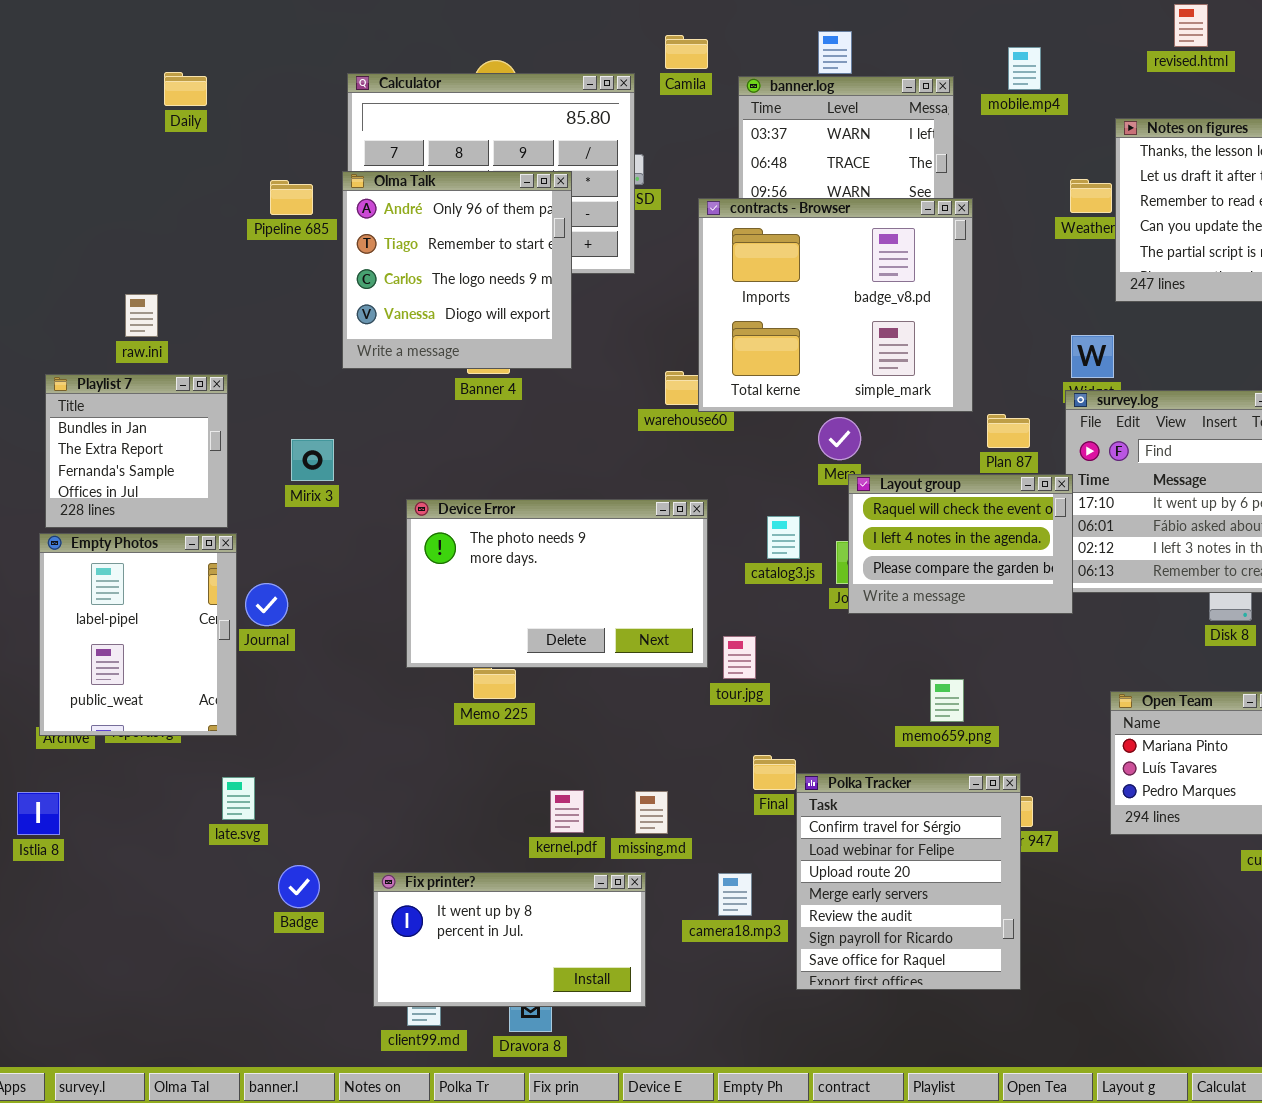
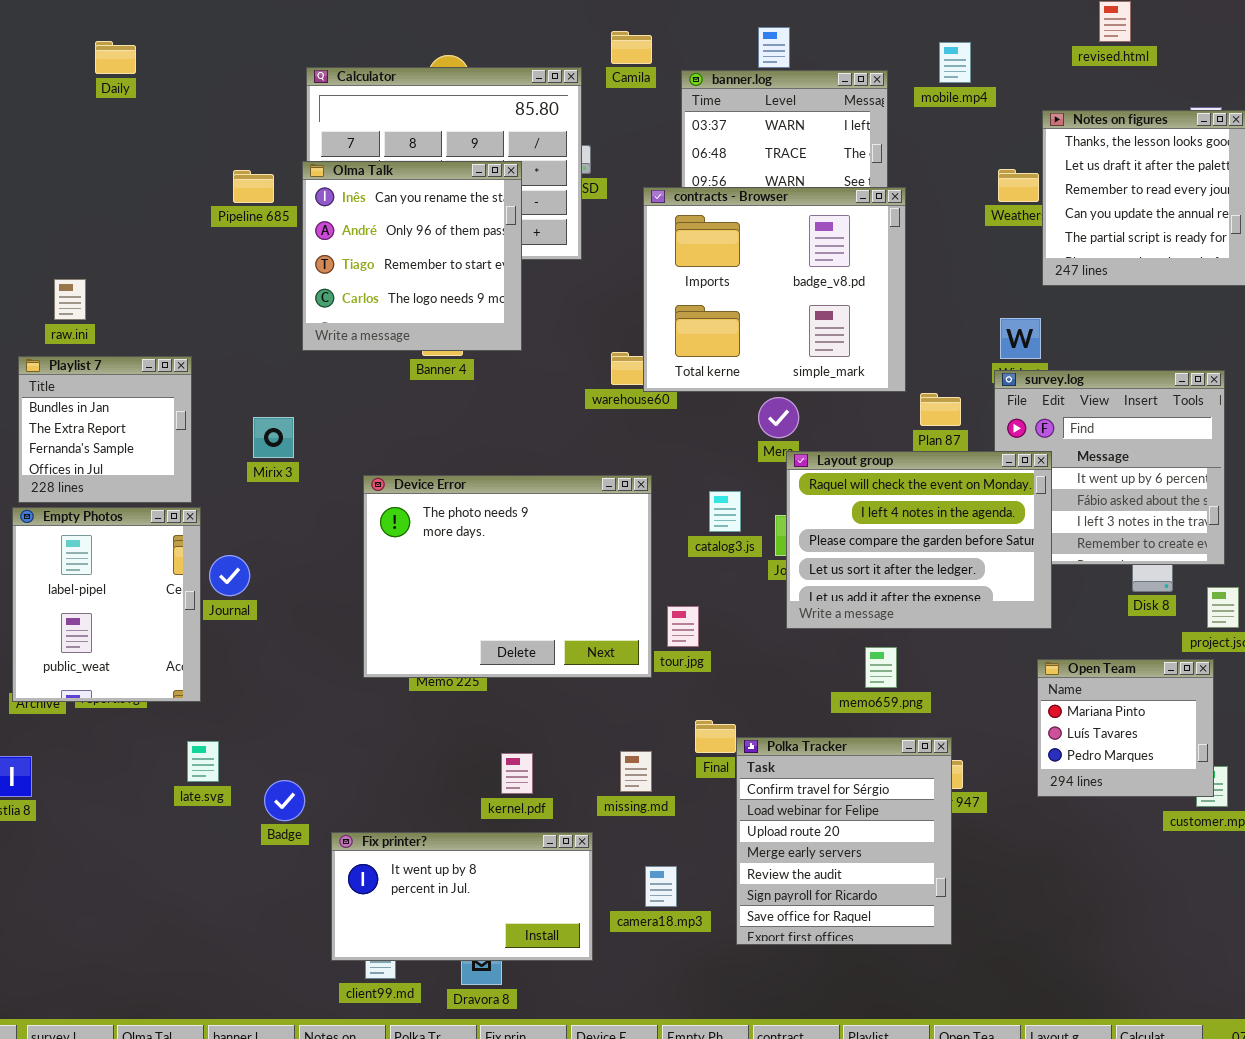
Daily: [164,72,207,106] -> [95,41,136,74], moved
Olma Talk: [342,171,572,369] -> [302,161,522,351], scrolled up 1 row
raw.ini: [125,294,158,337] -> [54,279,86,320], moved
Layout group: [848,474,1073,614] -> [786,451,1052,629], resized
Device Error: [406,499,708,668] -> [363,475,652,678], resized
missing.md: [635,791,668,834] -> [620,751,652,792], moved
Badge: [278,865,320,908] -> [264,780,305,821], moved
camera18.mp3: [718,873,752,916] -> [645,866,677,907], moved

